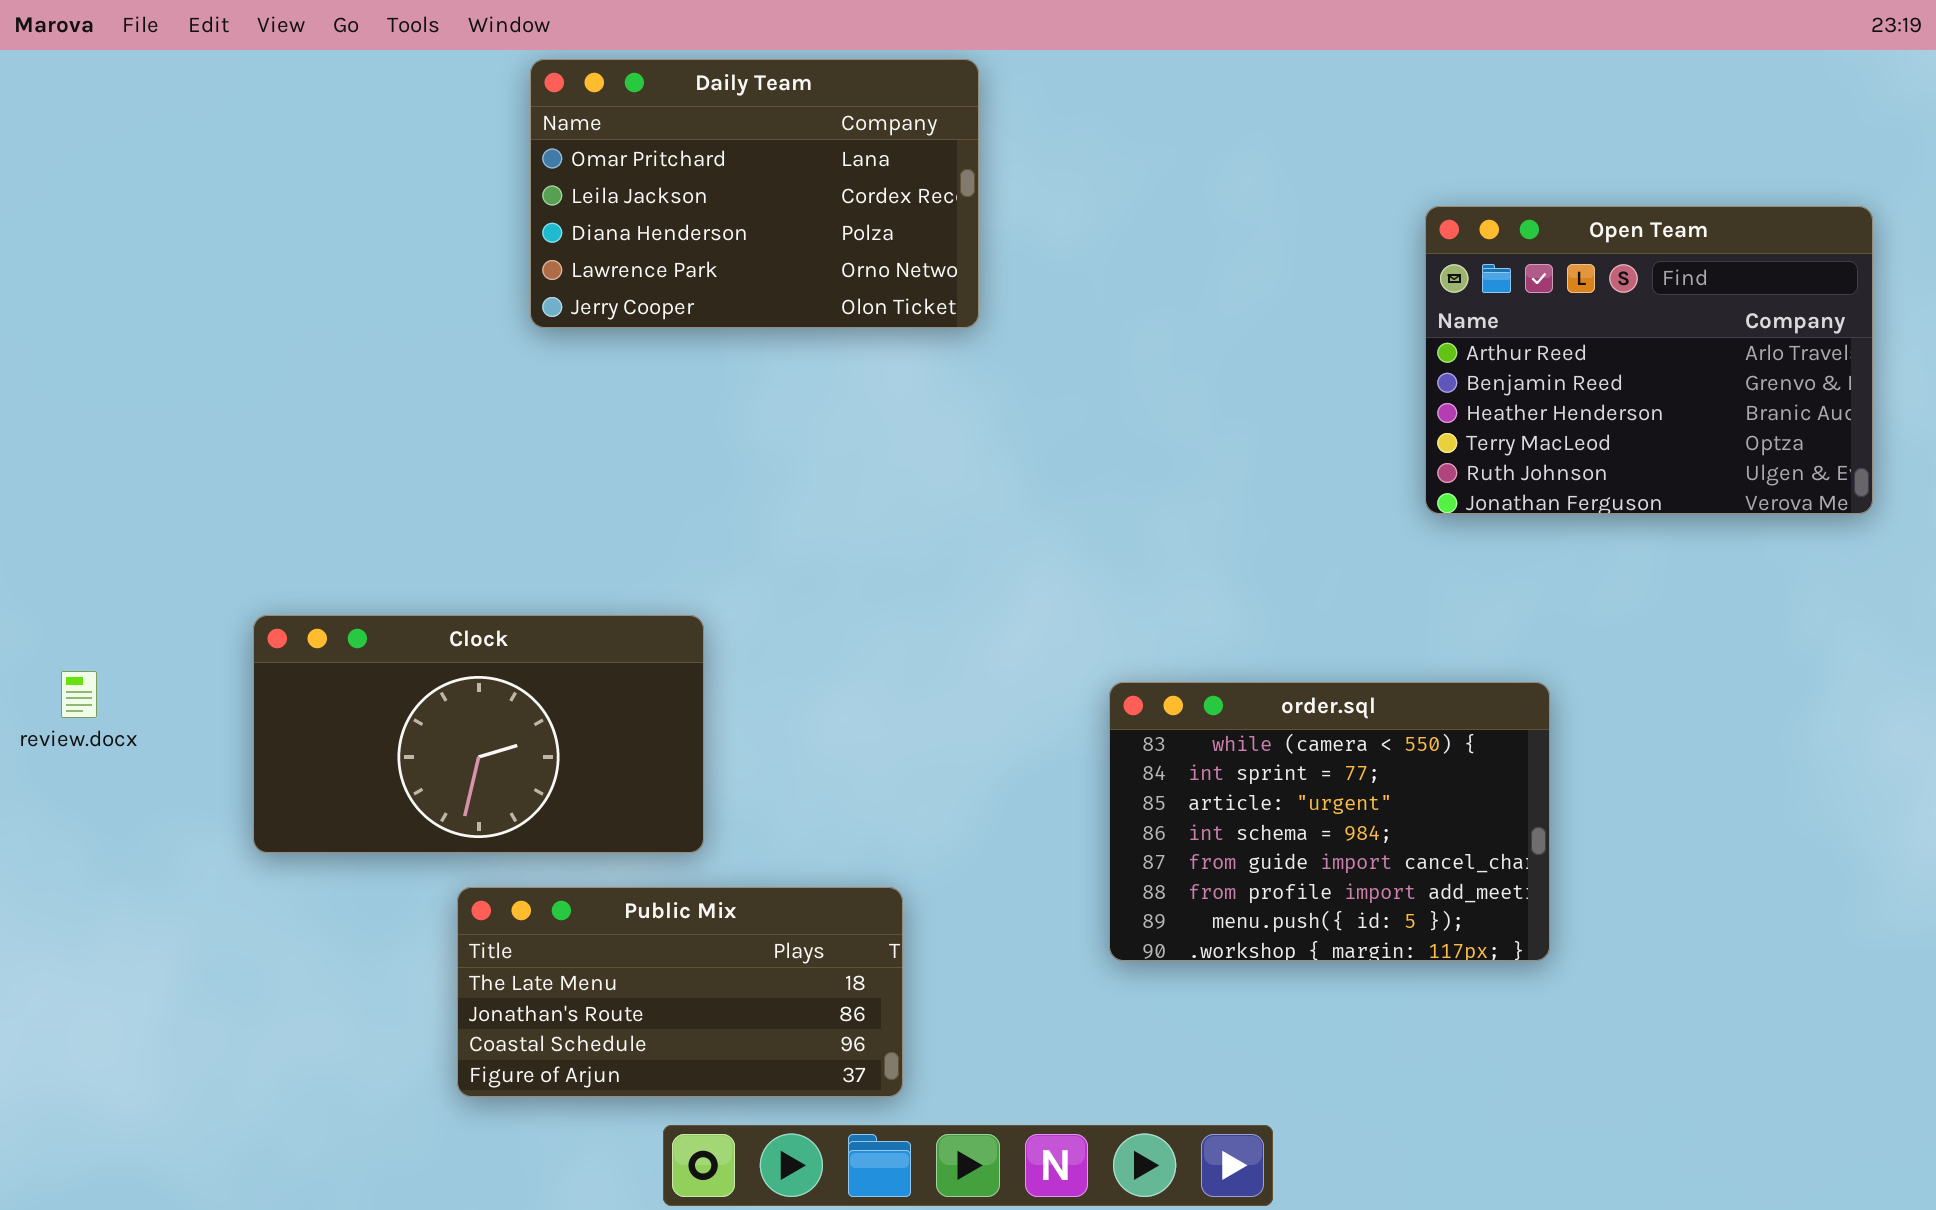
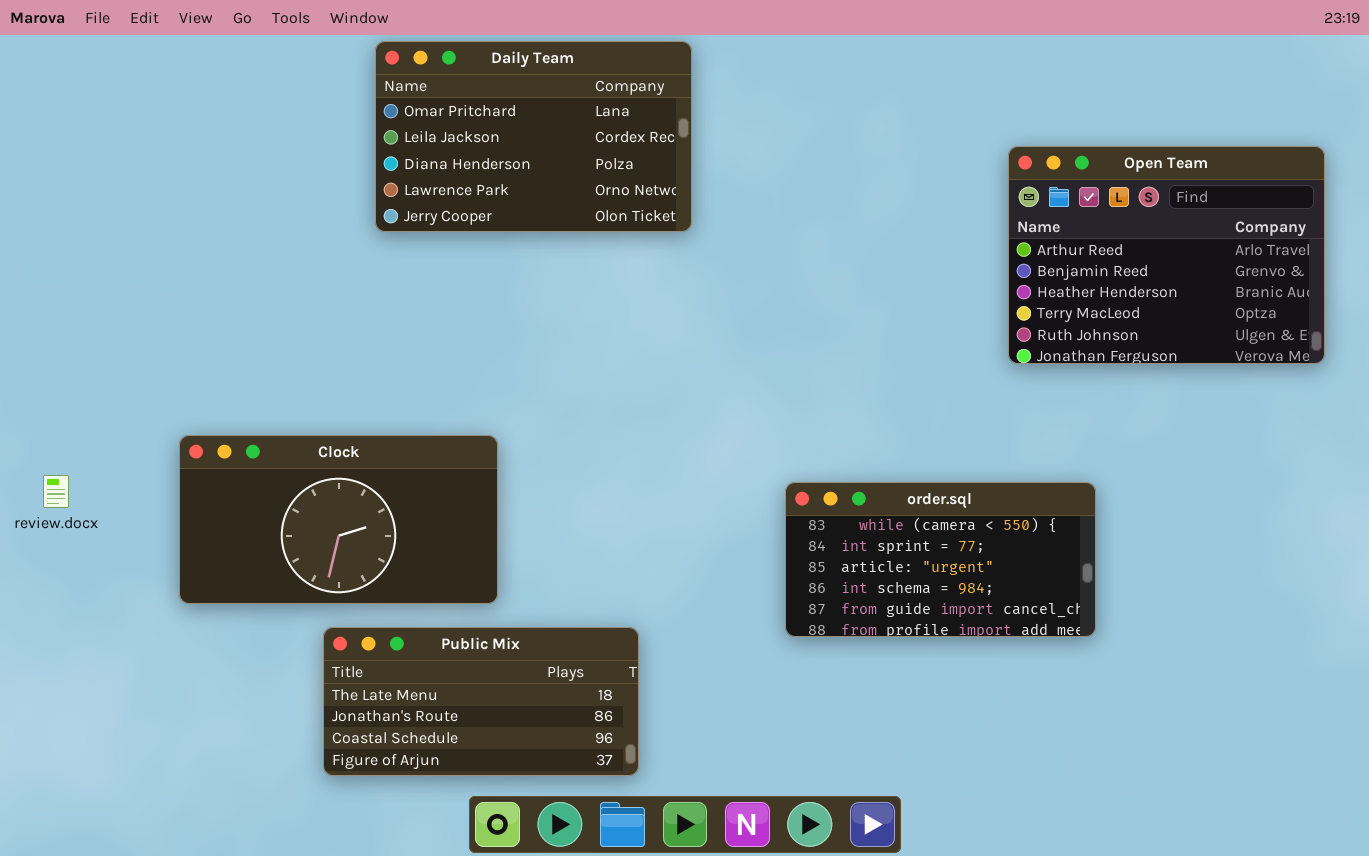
order.sql: [1109,682,1550,961] -> [785,482,1096,637], resized

